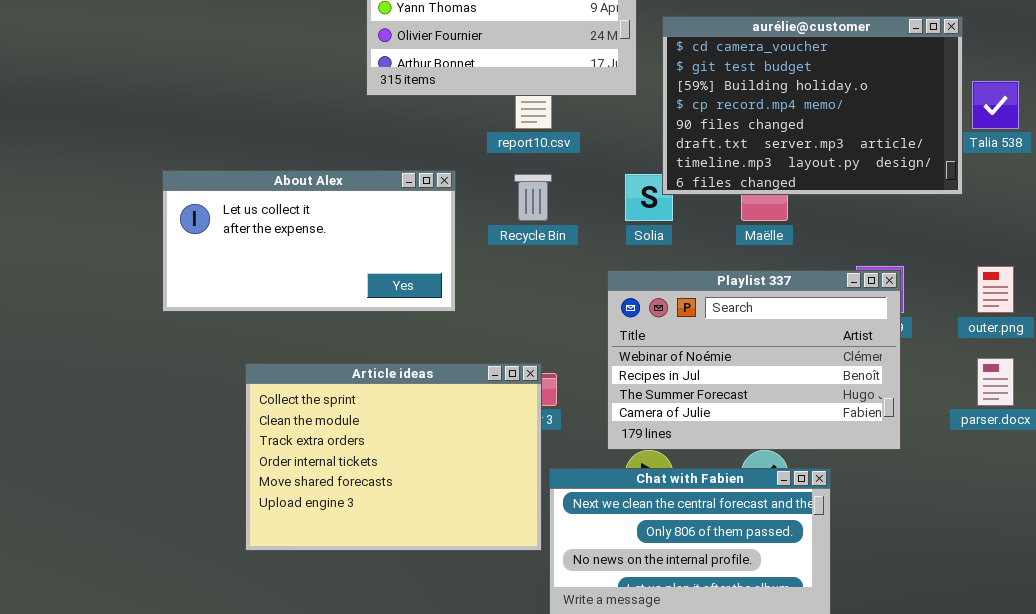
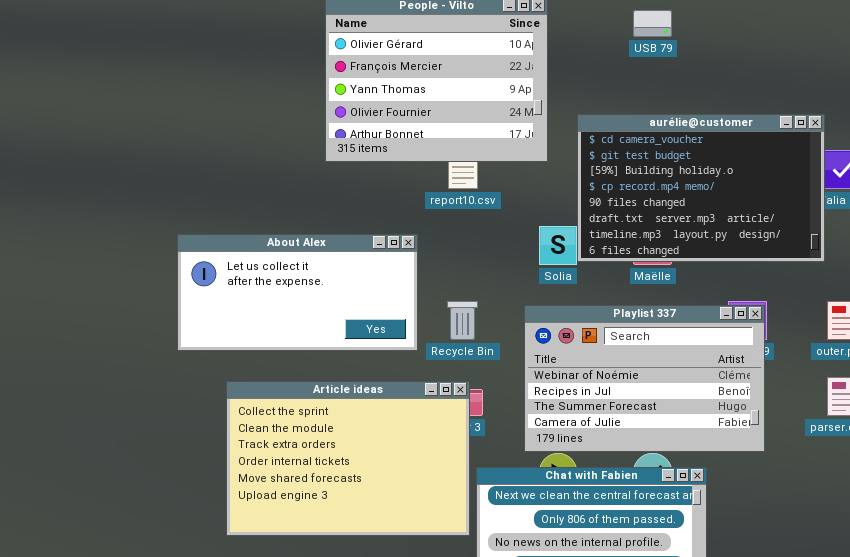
aurélie@customer: [662,16,963,195] -> [577,114,825,262], moved
About Alex: [162,170,456,312] -> [177,234,418,351], moved
Recycle Bin: [514,174,552,221] -> [447,301,478,340], moved

